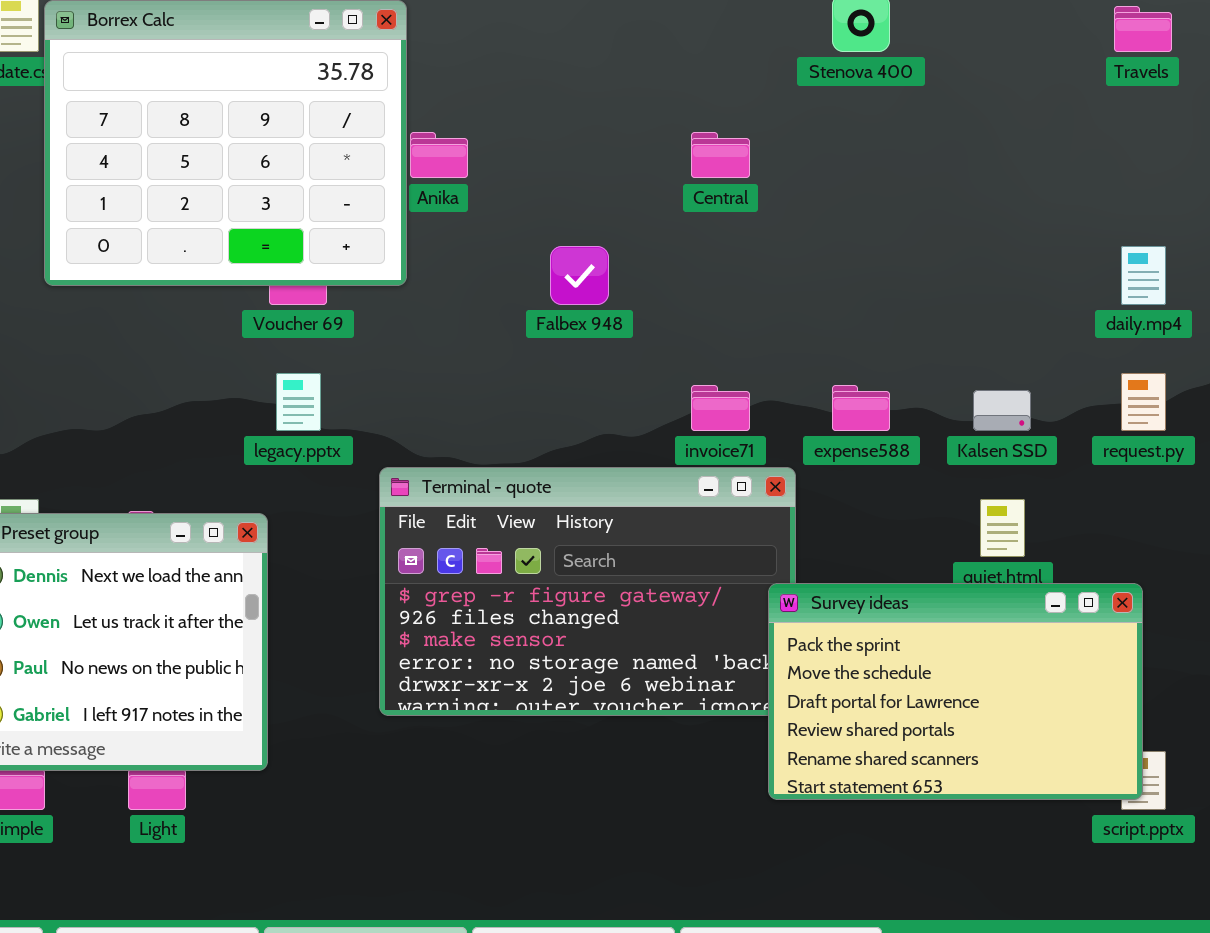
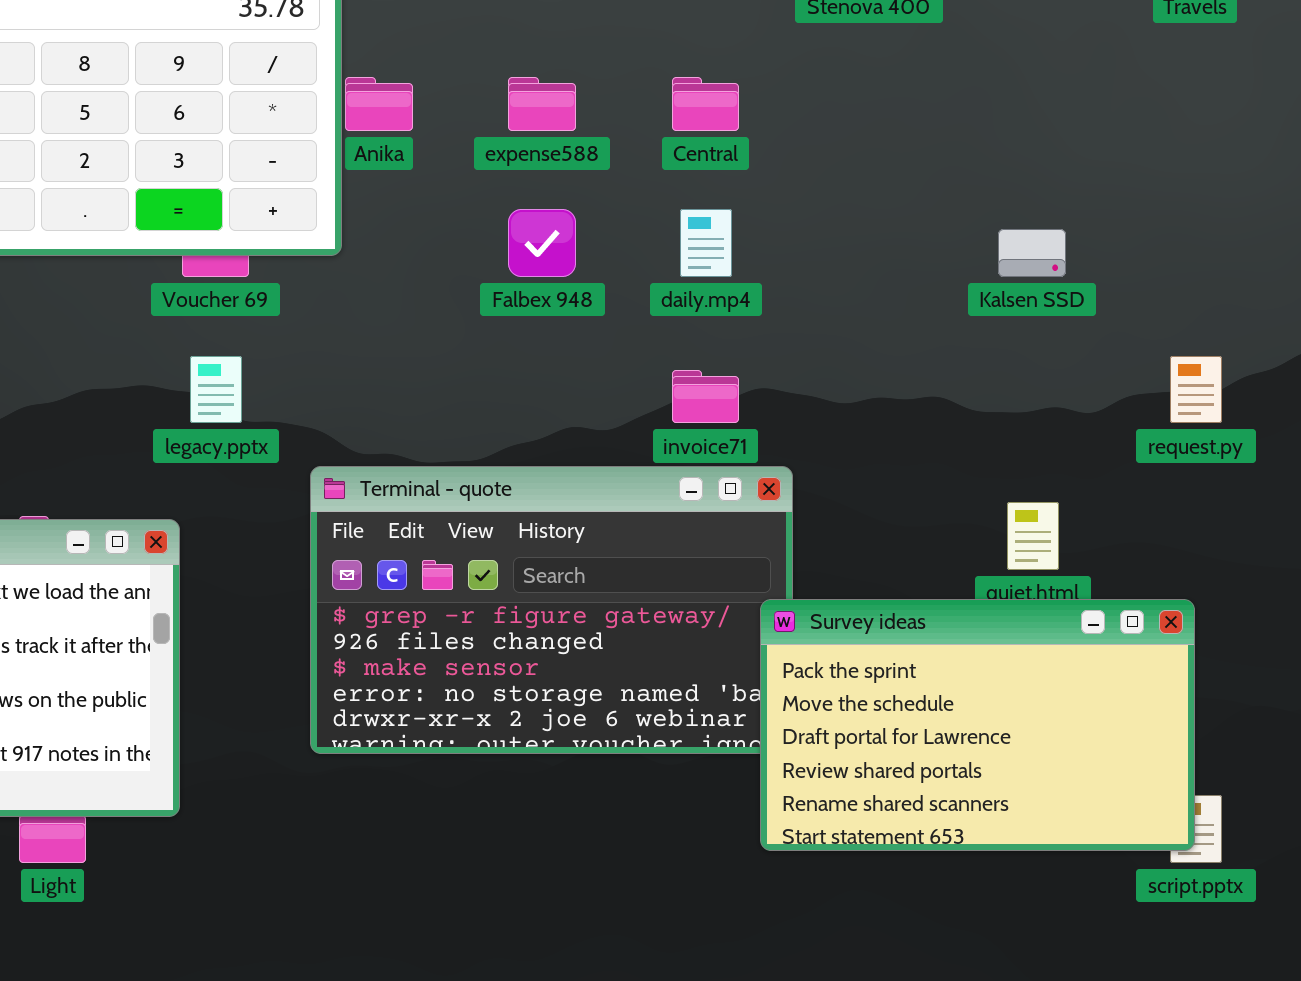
daily.mp4: [1121,246,1166,305] -> [680,209,732,277], moved
expense588: [832,385,890,431] -> [508,77,576,131], moved
Kalsen SSD: [973,390,1031,431] -> [998,229,1066,277], moved

